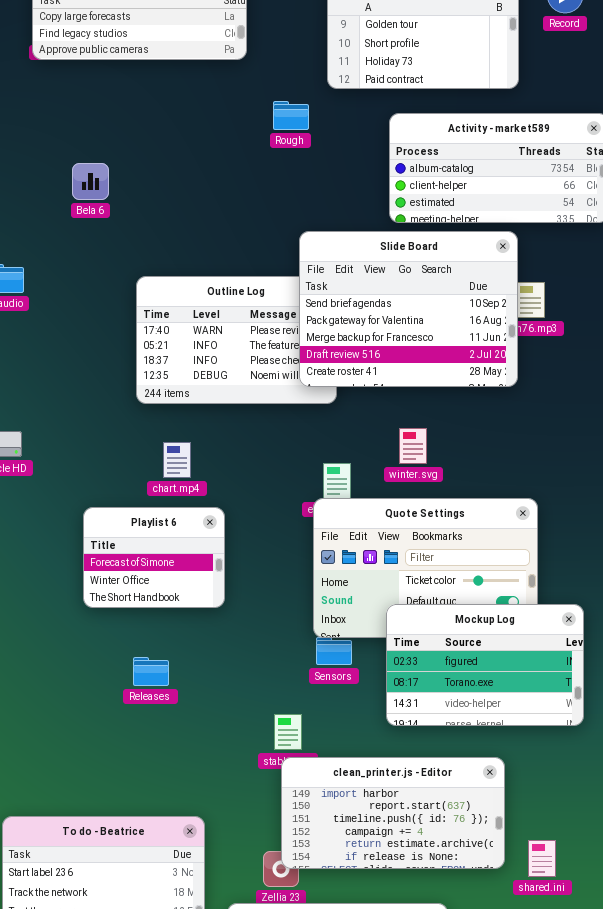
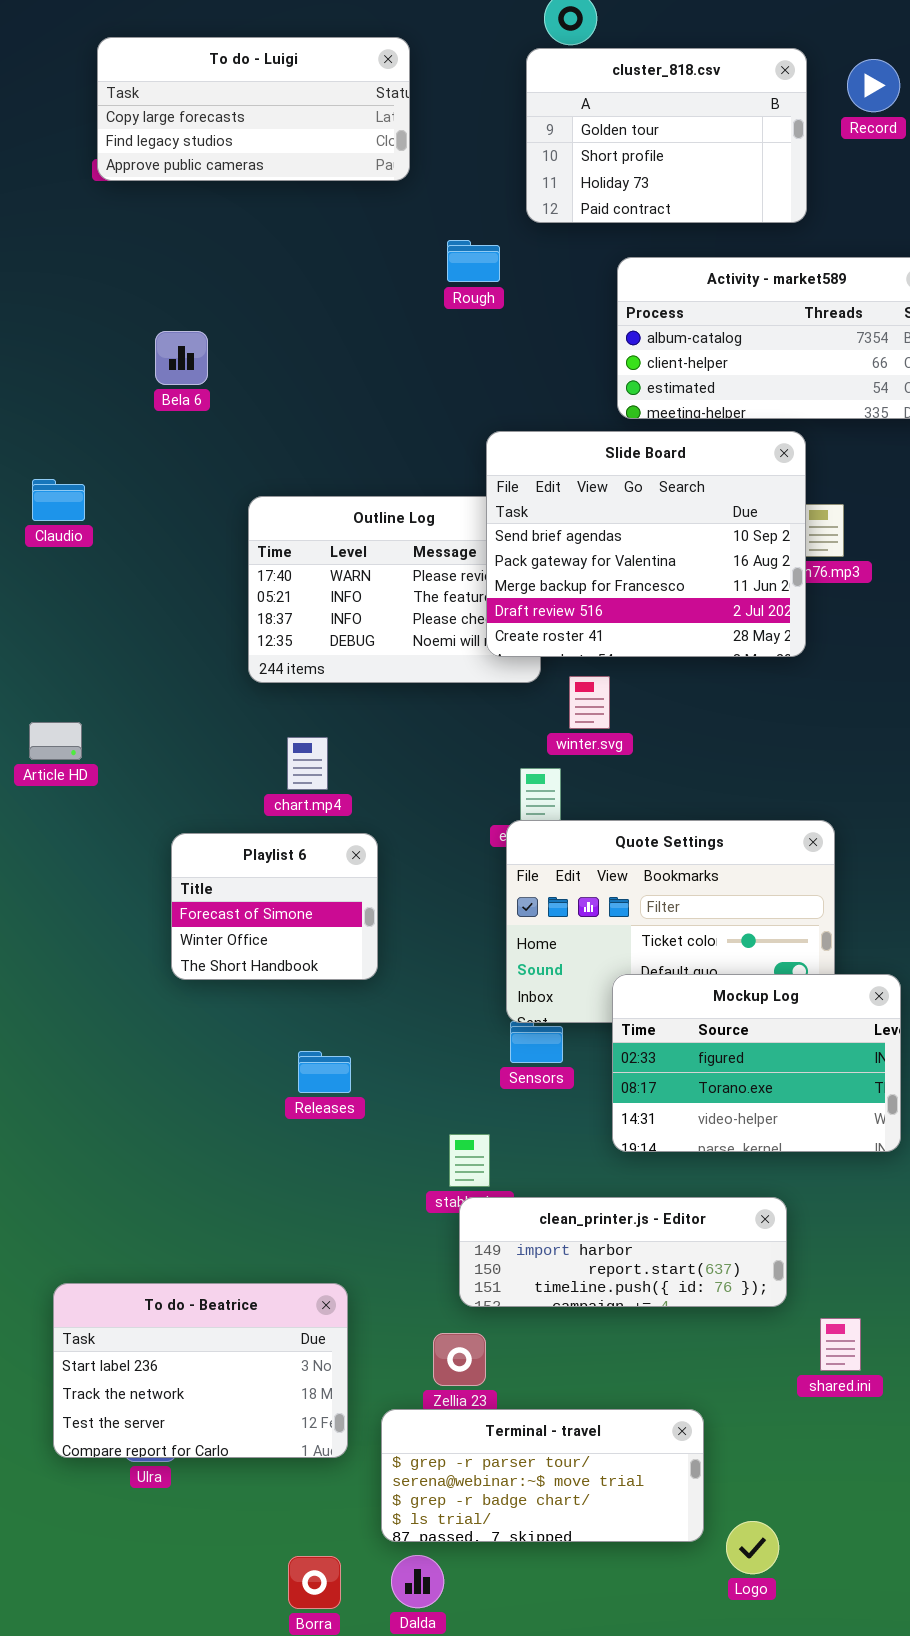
winter.svg: [399,428,427,464] -> [569,676,610,729], moved
Releases: [133,657,169,686] -> [298,1051,351,1093], moved
clean_printer.js - Editor: [281,757,505,869] -> [459,1197,787,1307], resized

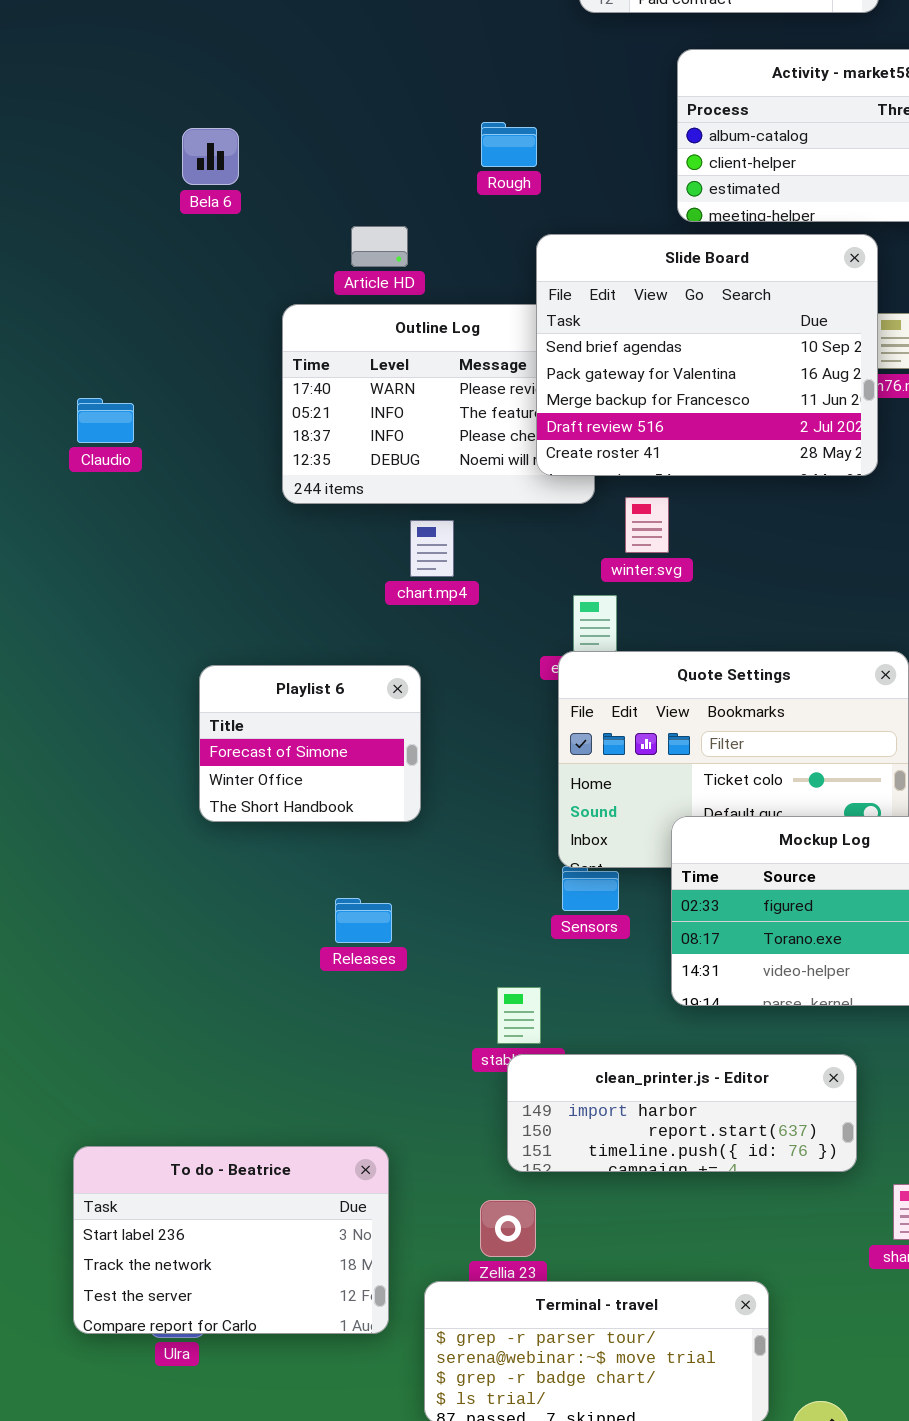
Rough: [447,240,500,282] -> [481,122,537,167], moved
Claudio: [32,479,85,521] -> [77,398,134,443], moved
Article HD: [29,722,82,760] -> [351,226,408,267], moved
chart.mp4: [287,737,328,790] -> [410,520,454,577], moved

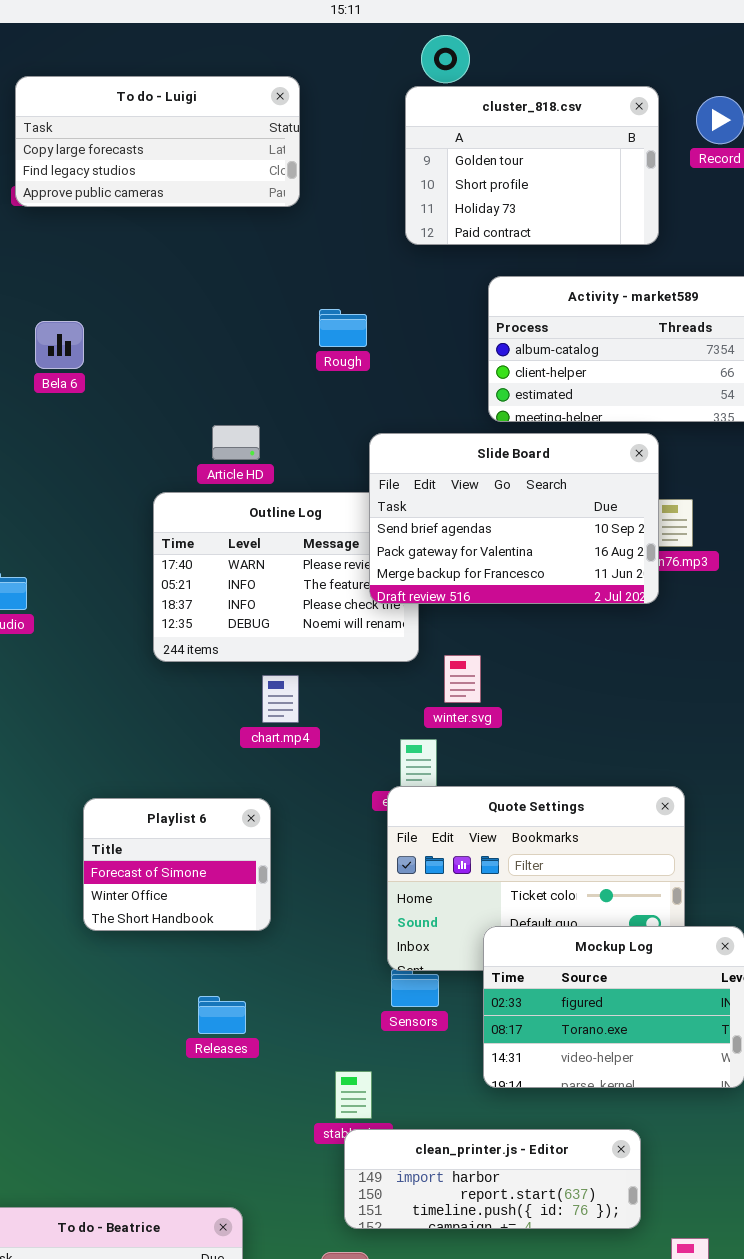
Rough: [481,122,537,167] -> [319,309,367,347], moved
Bela 6: [182,128,239,185] -> [35,321,84,369], moved
Slide Board: [536,234,878,476] -> [369,433,659,604], resized

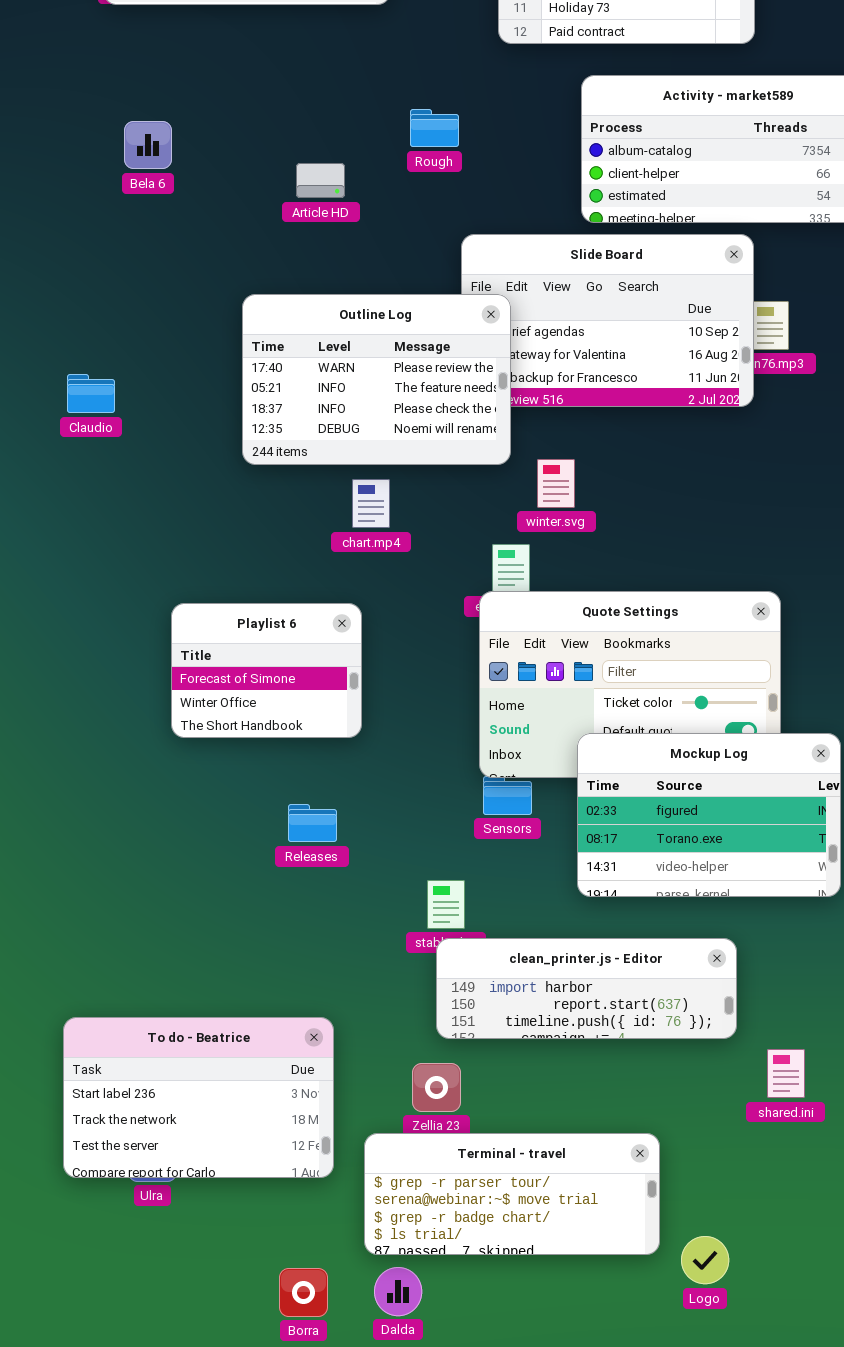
Article HD: [212,425,260,460] -> [296,163,345,198], moved
Outline Log: [153,492,419,662] -> [242,294,511,465], raised

